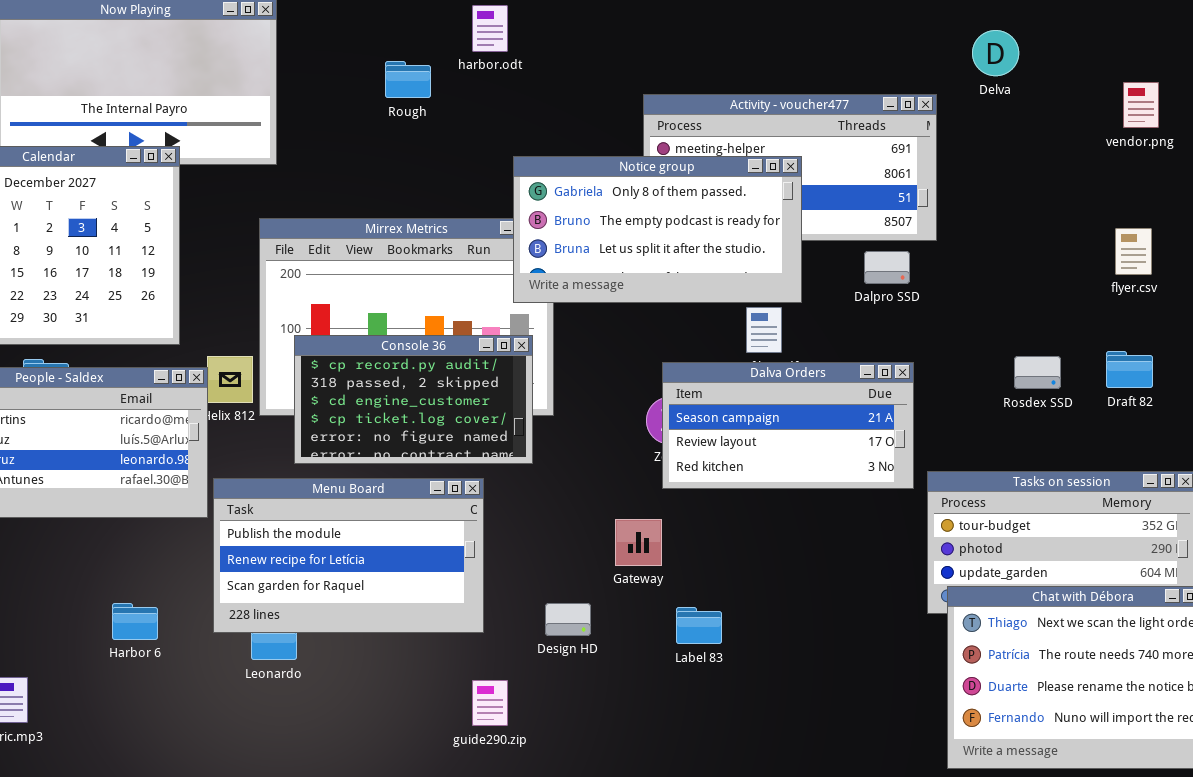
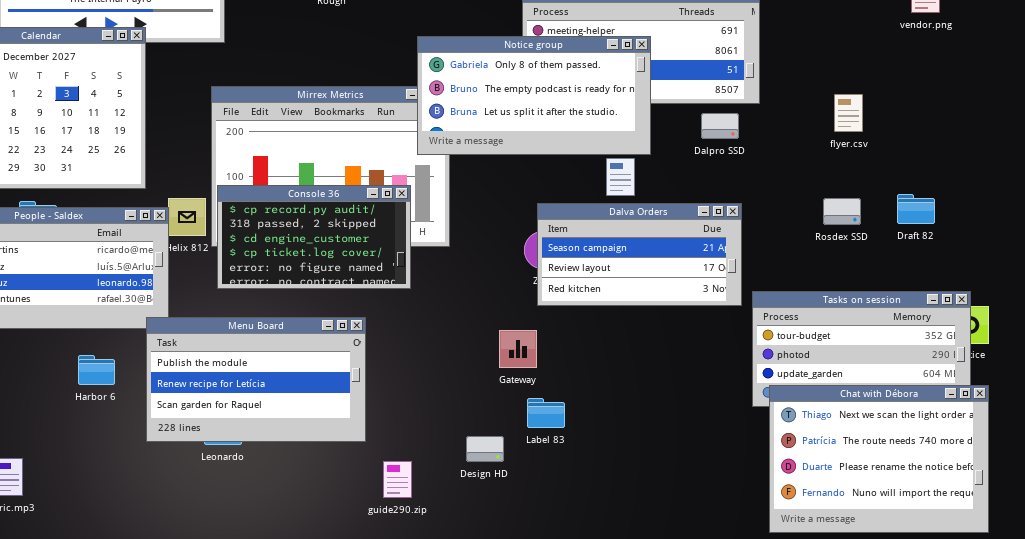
flyer.csv: [1115,228,1152,275] -> [834,94,863,132], moved
Console 36: [294,335,533,464] -> [217,185,411,289], moved
Menu Board: [213,478,484,633] -> [146,317,366,442], moved
Harbor 6: [112,603,158,640] -> [78,355,115,385], moved
Design HD: [545,603,591,636] -> [466,436,504,462], moved
Label 83: [676,607,722,644] -> [527,398,565,428], moved

